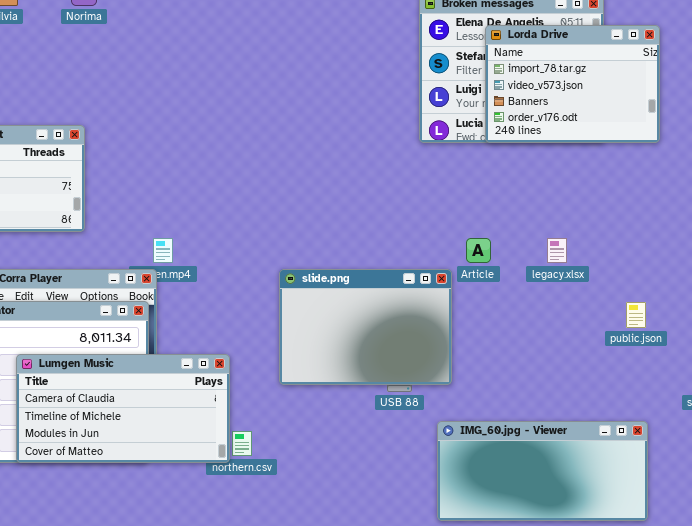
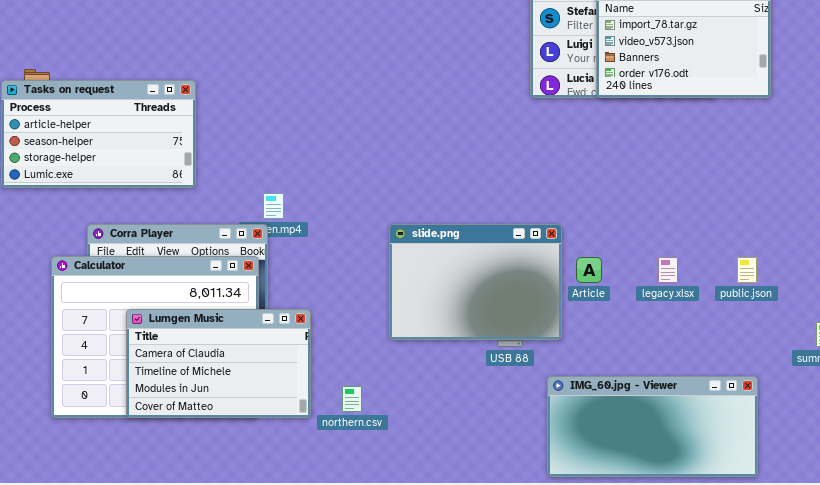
Article: [466,238,491,263] -> [576,257,602,283], moved
legacy.xlsx: [547,238,567,263] -> [658,257,678,283], moved
Lumgen Music: [16,354,230,463] -> [126,309,311,418], resized

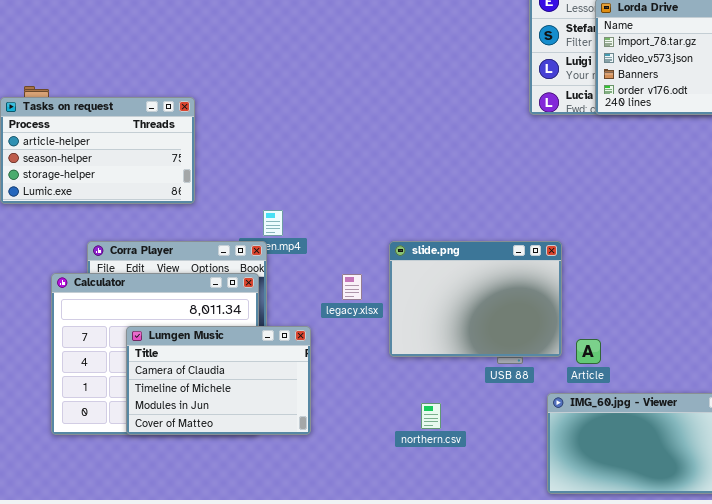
Article: [576,257,602,283] -> [576,339,601,364], moved
legacy.xlsx: [658,257,678,283] -> [342,274,362,300], moved
northern.csv: [342,386,362,412] -> [421,403,441,429], moved

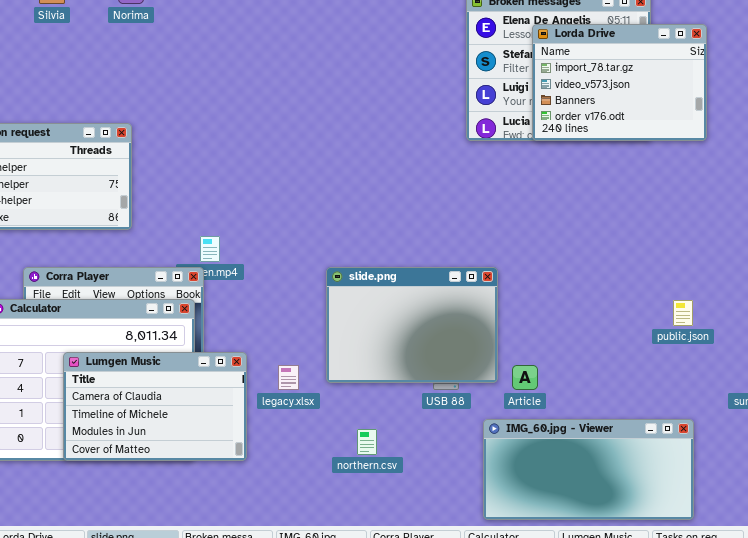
legacy.xlsx: [342,274,362,300] -> [278,365,299,390], moved

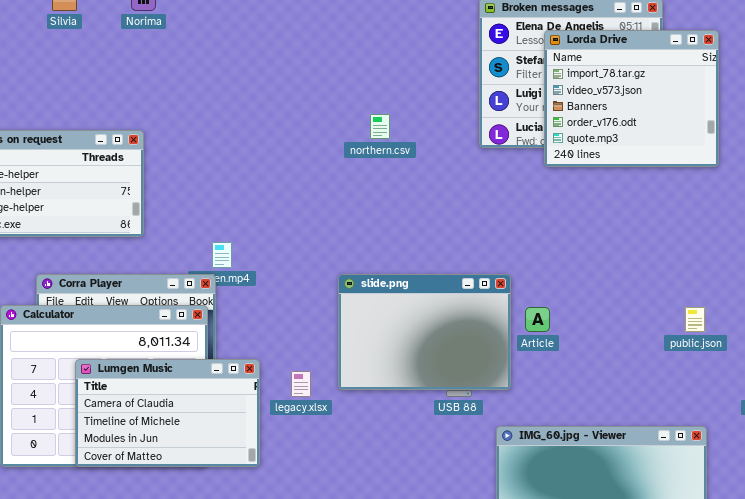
Lorda Drive: [532,24,707,141] -> [544,30,719,167], resized
Article: [512,365,538,390] -> [525,307,550,332], moved
northern.csv: [357,429,377,455] -> [370,114,390,139], moved

